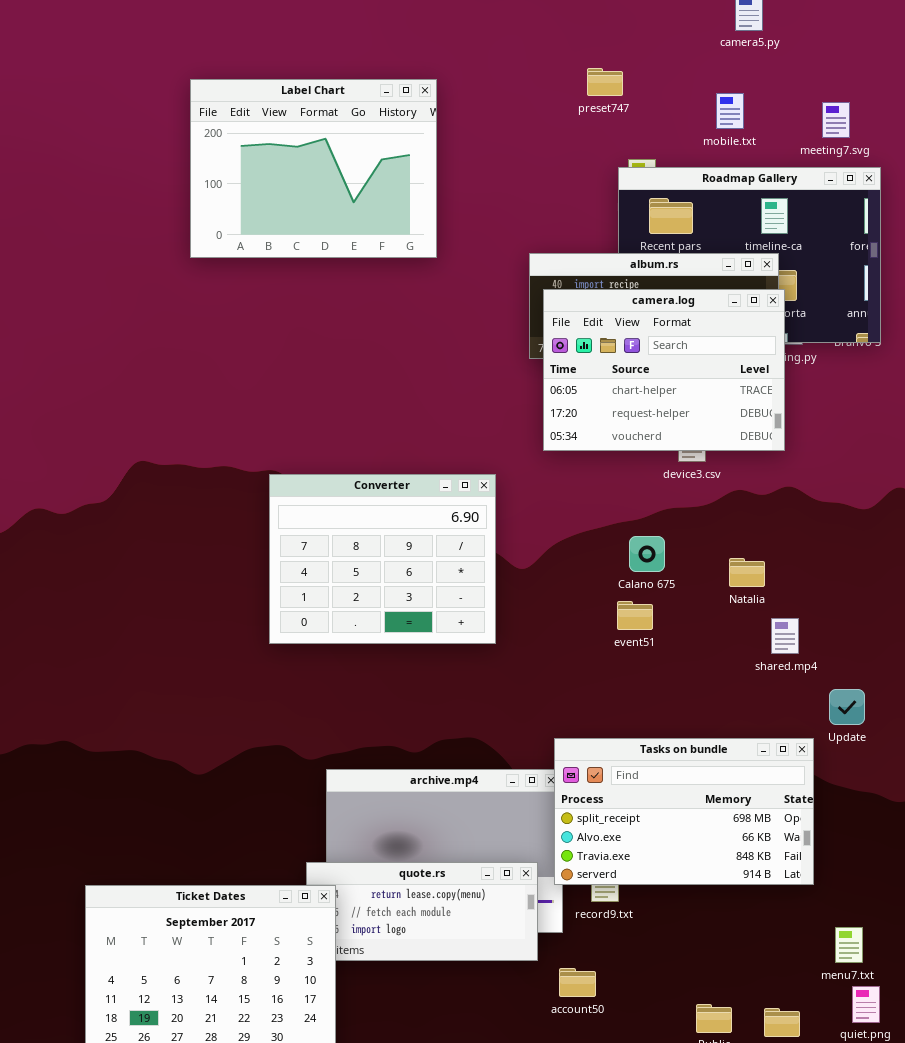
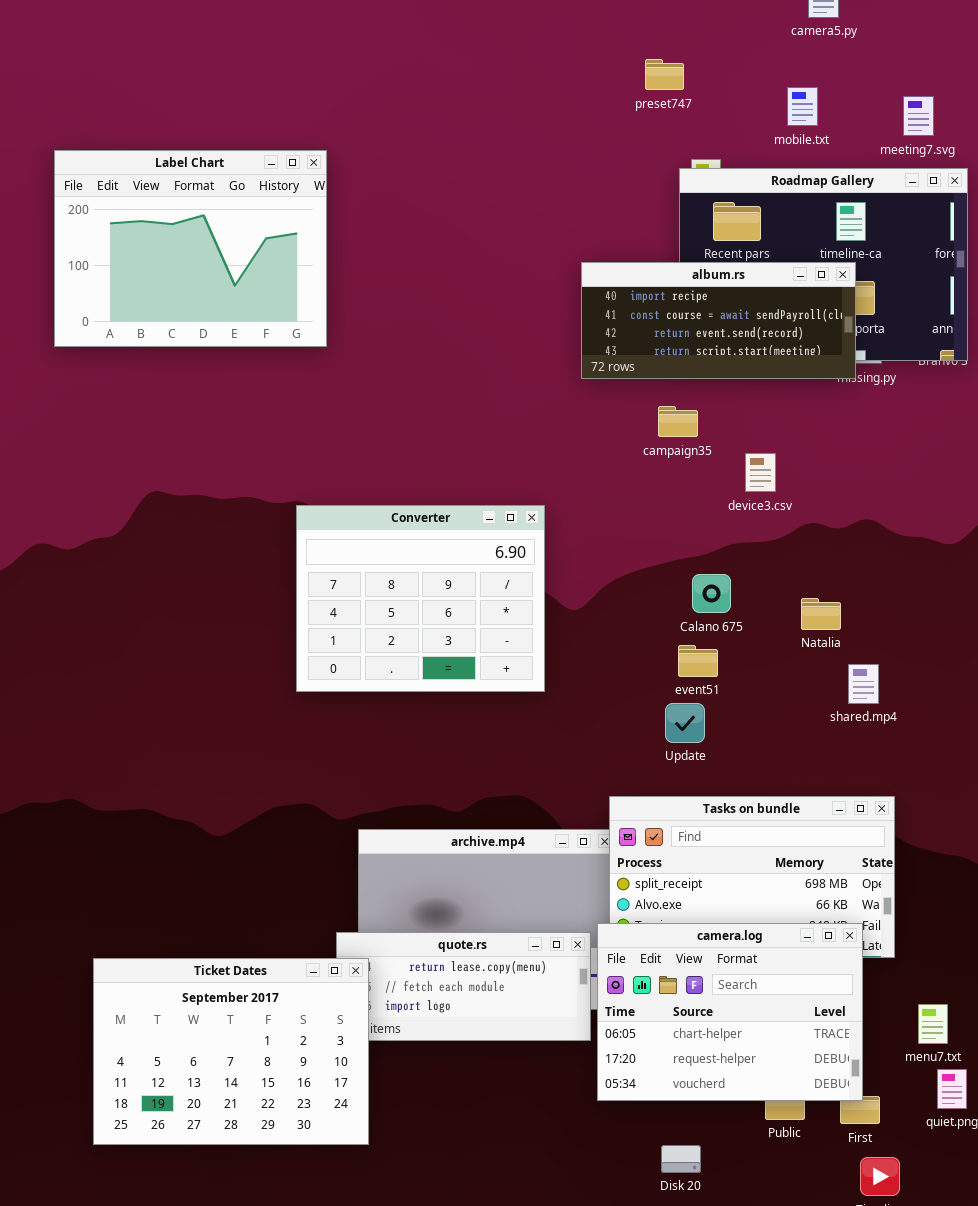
Label Chart: [190,79,437,258] -> [54,150,327,347], moved
camera.log: [543,289,785,451] -> [597,923,863,1101], moved
Update: [829,689,865,725] -> [665,703,705,743], moved

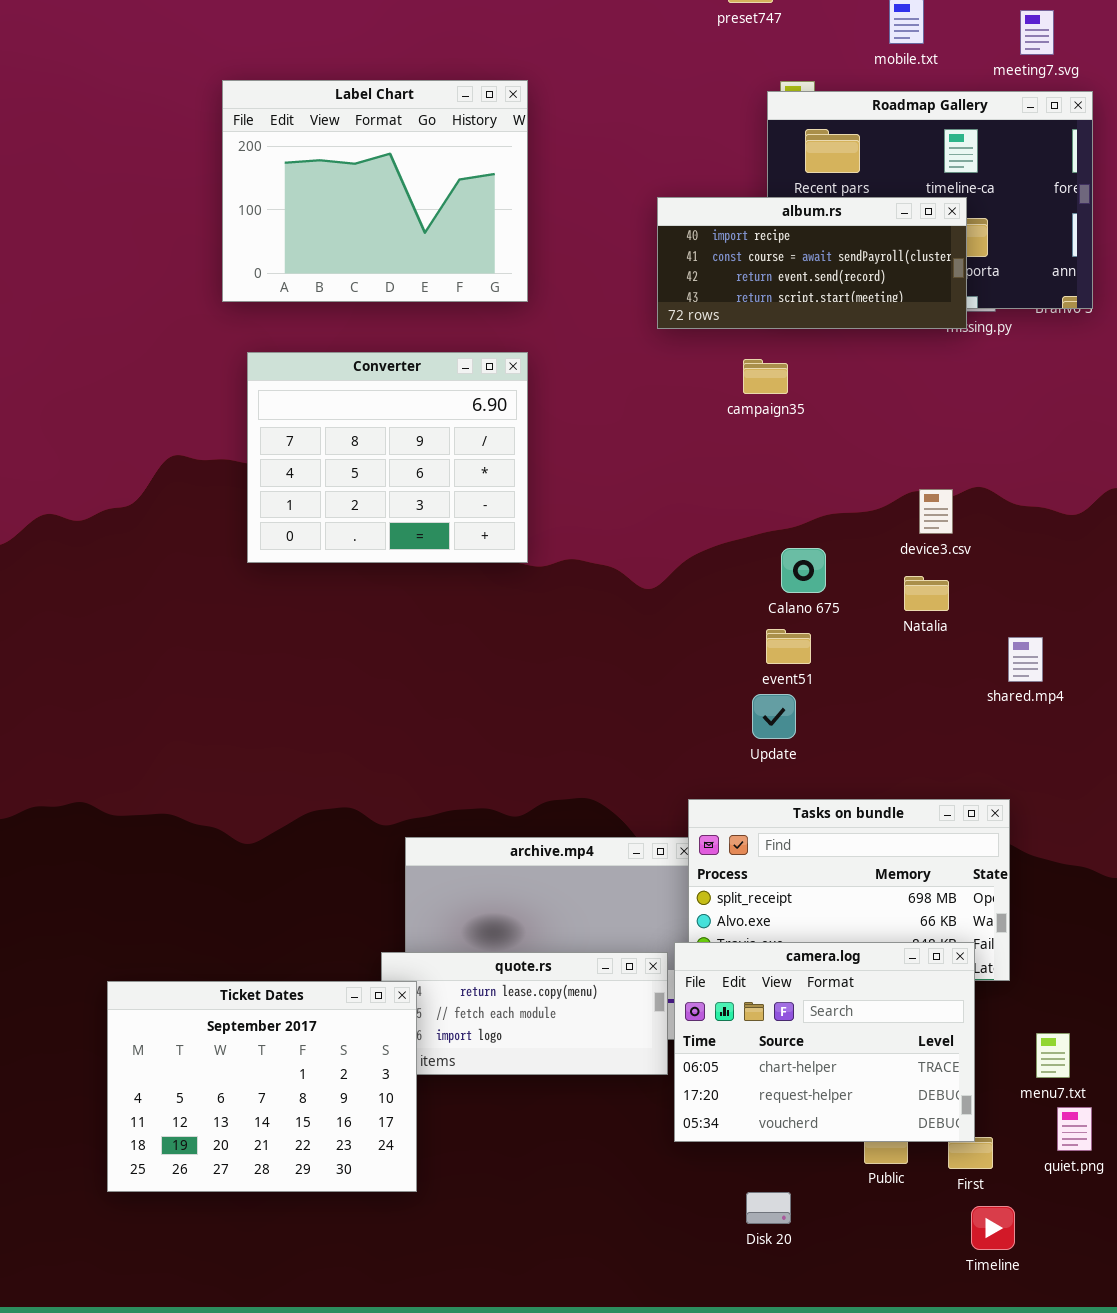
Label Chart: [54,150,327,347] -> [222,80,528,302], moved
device3.csv: [745,453,776,492] -> [919,489,953,534], moved
Converter: [296,505,545,692] -> [247,352,528,563], moved
shared.mp4: [848,664,879,704] -> [1008,637,1043,682], moved

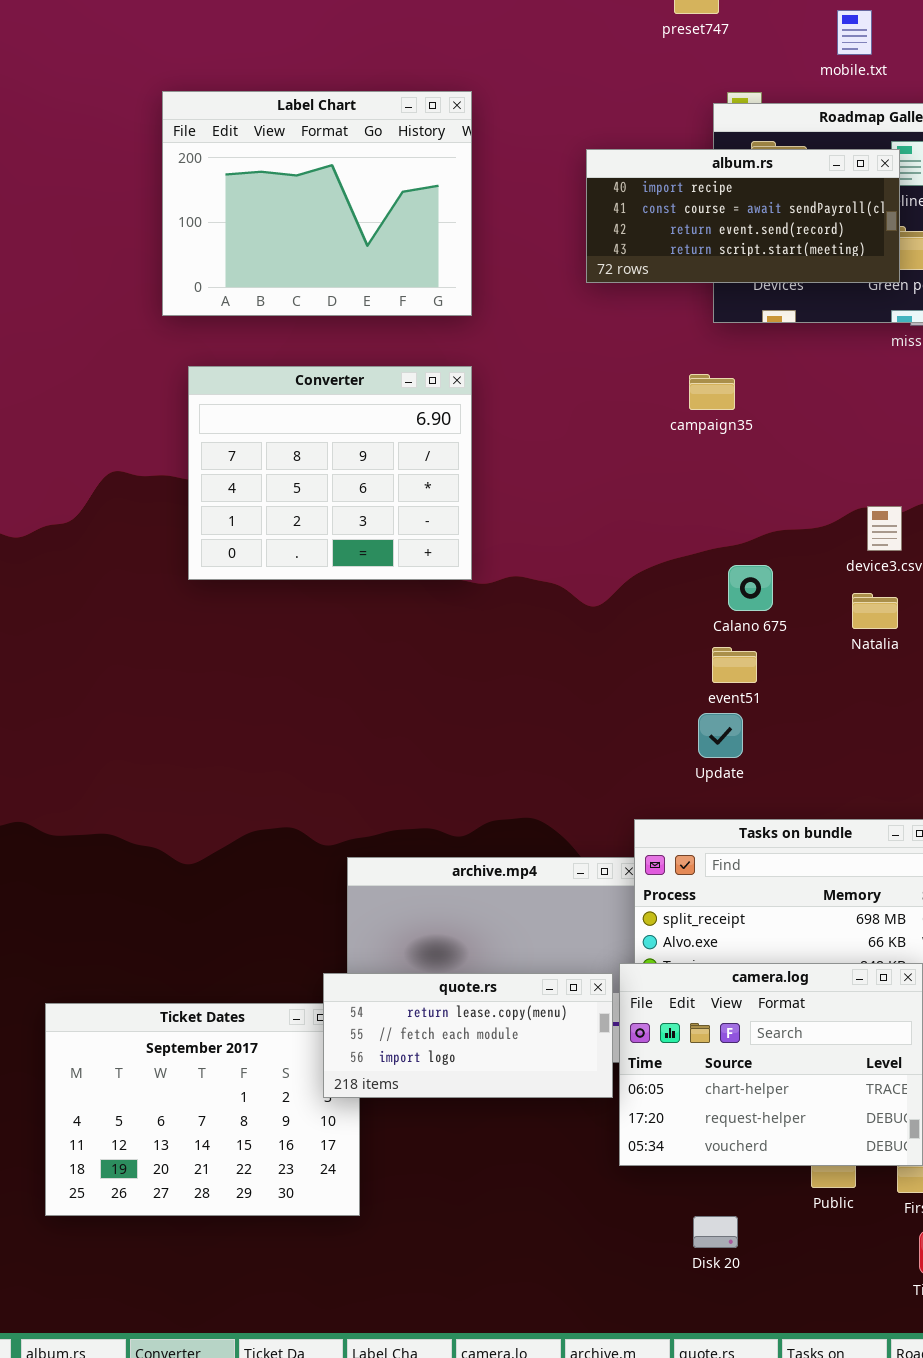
album.rs: [657,197,967,329] -> [586,149,900,283], moved
quote.rs: [381,952,668,1075] -> [323,973,613,1098], raised

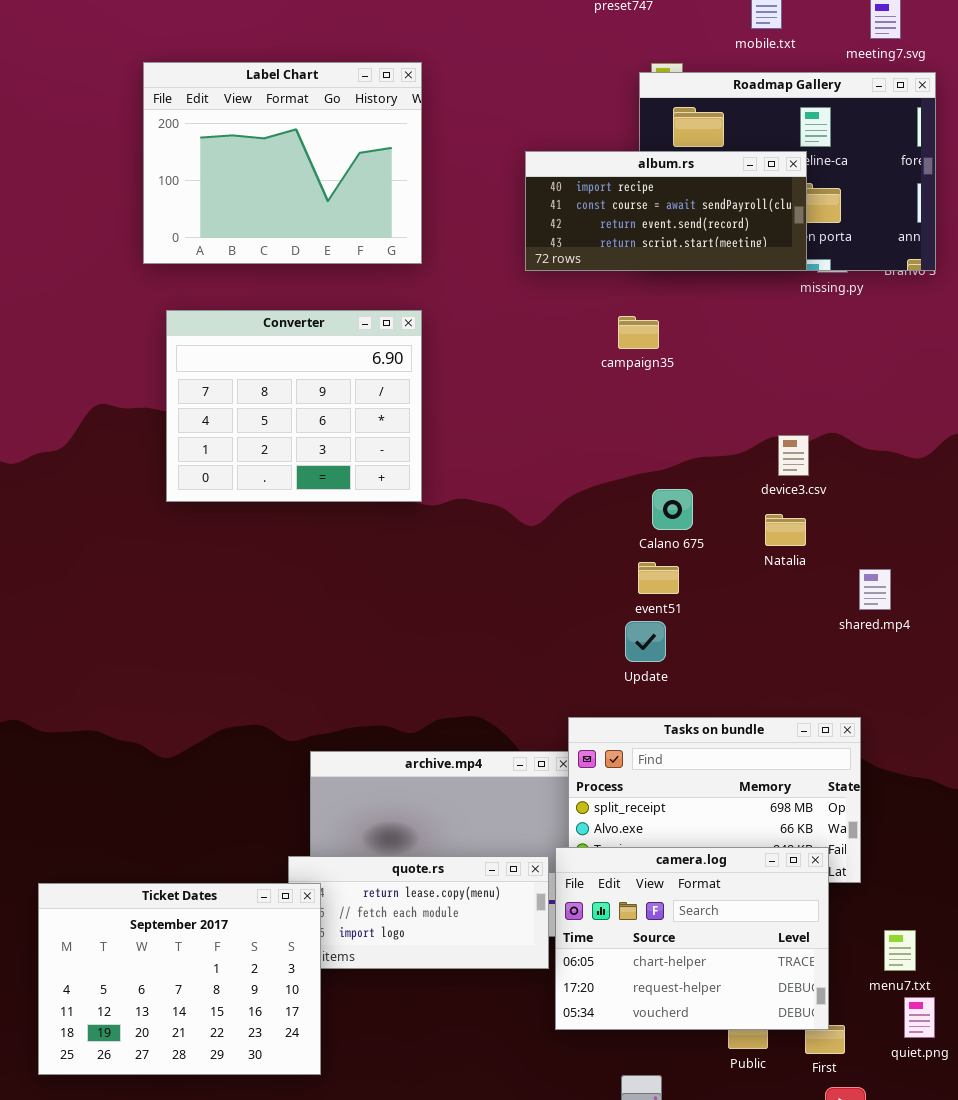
album.rs: [586,149,900,283] -> [525,151,807,271], moved
Ticket Dates: [45,1003,360,1216] -> [38,883,321,1075], raised

